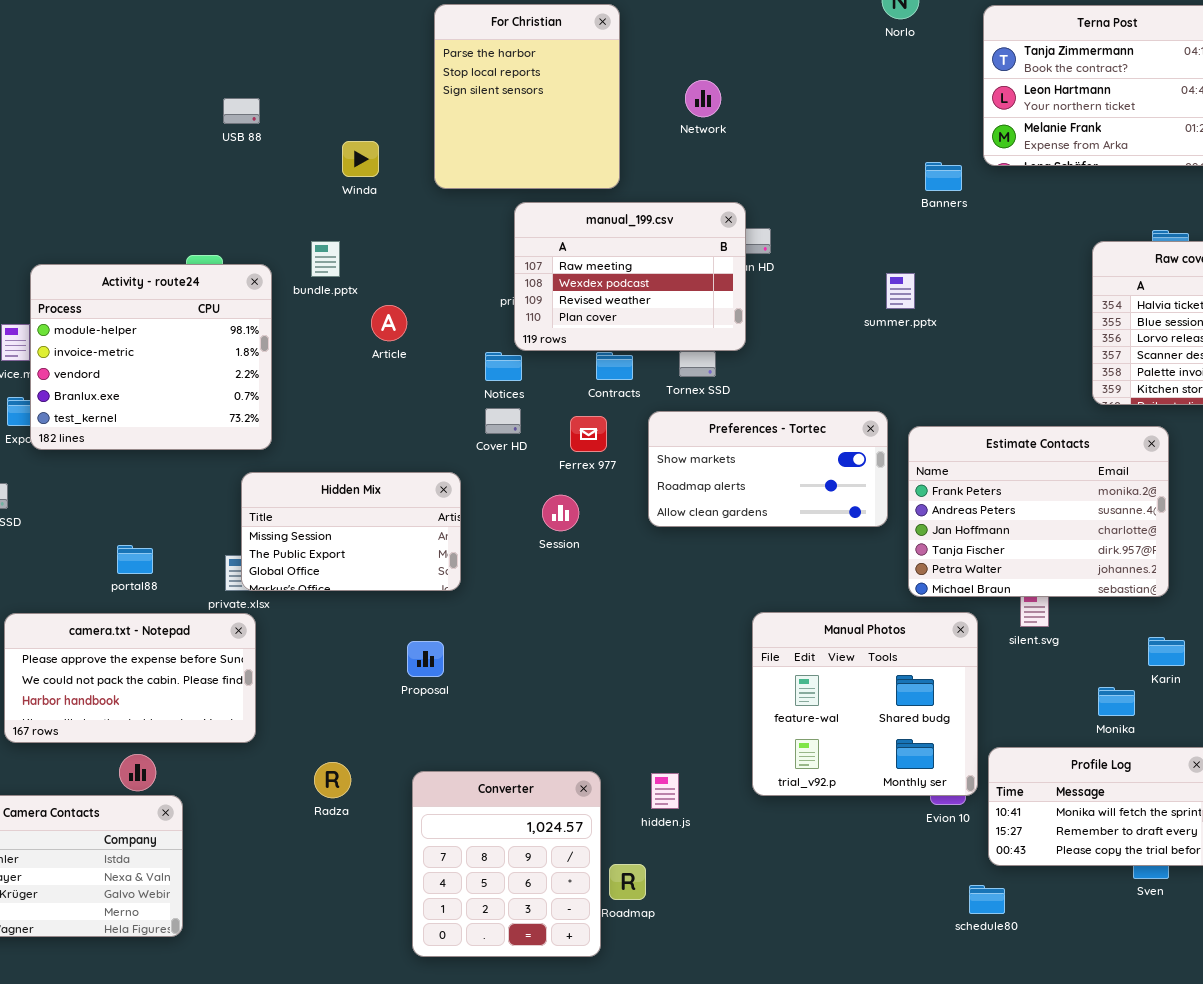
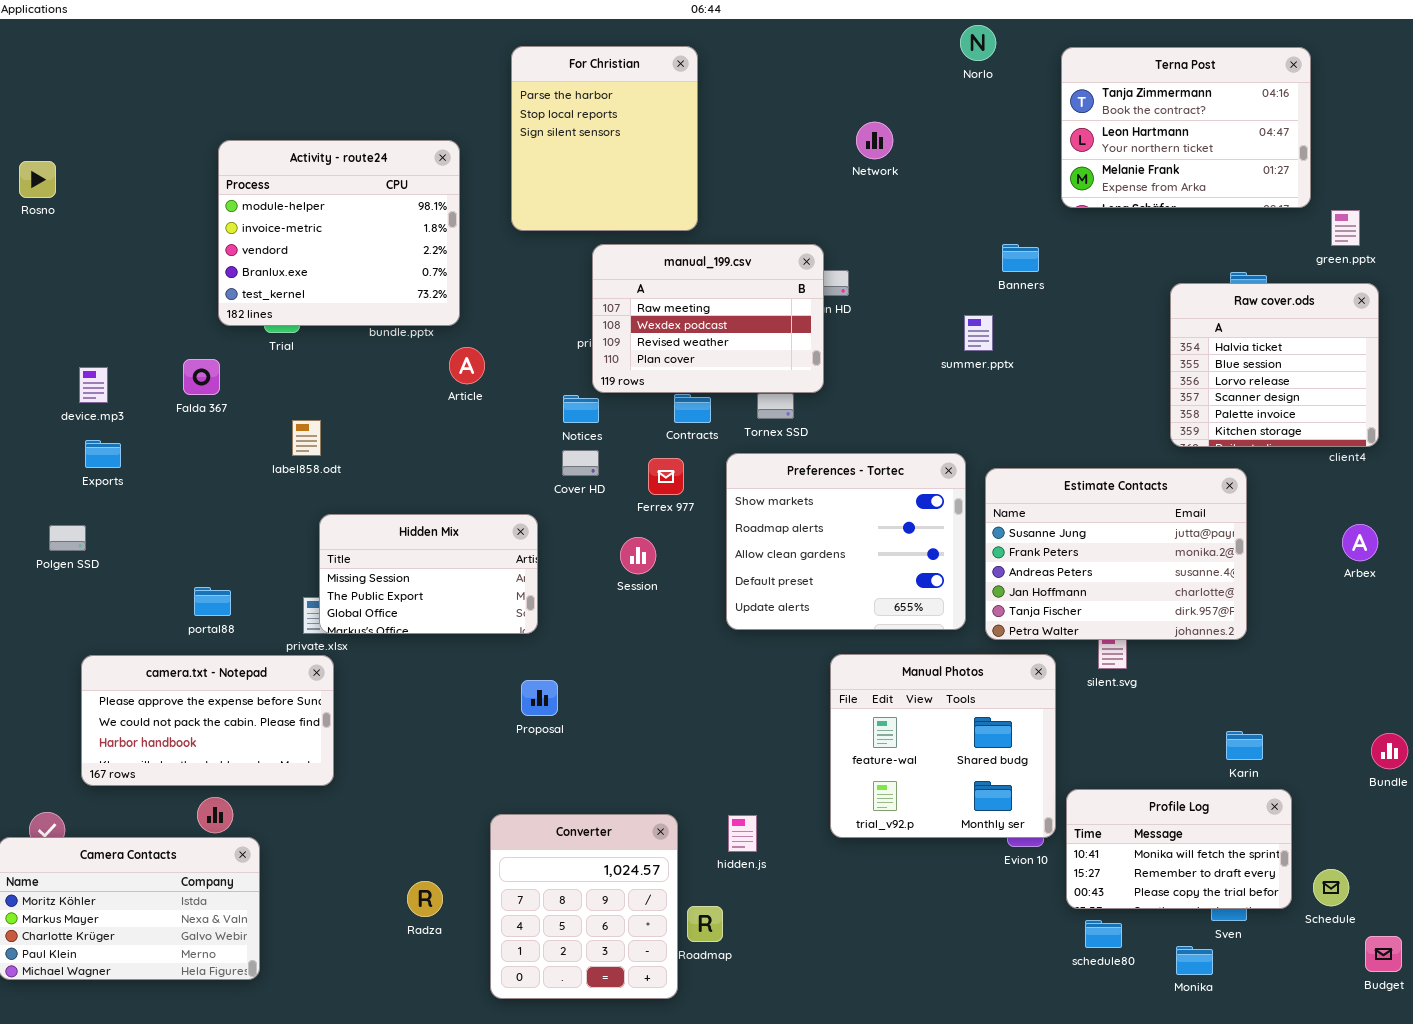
Network: [685,80,721,117] -> [856,122,893,159], moved
Banners: [925,162,962,191] -> [1002,244,1039,272], moved
Activity - route24: [30,264,272,450] -> [218,140,460,326], moved
Preferences - Tortec: [648,411,888,527] -> [726,453,966,630], resized
Estimate Contacts: [908,426,1169,597] -> [985,468,1247,640], scrolled up 1 row
Karin: [1148,637,1185,666] -> [1226,731,1263,760], moved
Proposal: [407,641,444,677] -> [521,680,558,716], moved
Monika: [1098,687,1135,716] -> [1176,946,1213,975], moved
Radza: [314,762,351,798] -> [407,881,443,917], moved
schedule80: [969,885,1005,914] -> [1085,920,1122,948], moved

